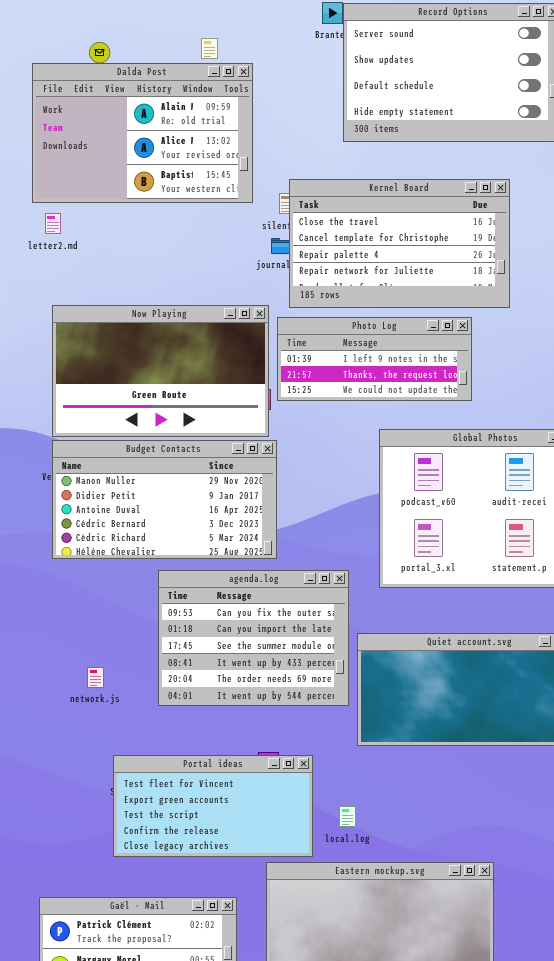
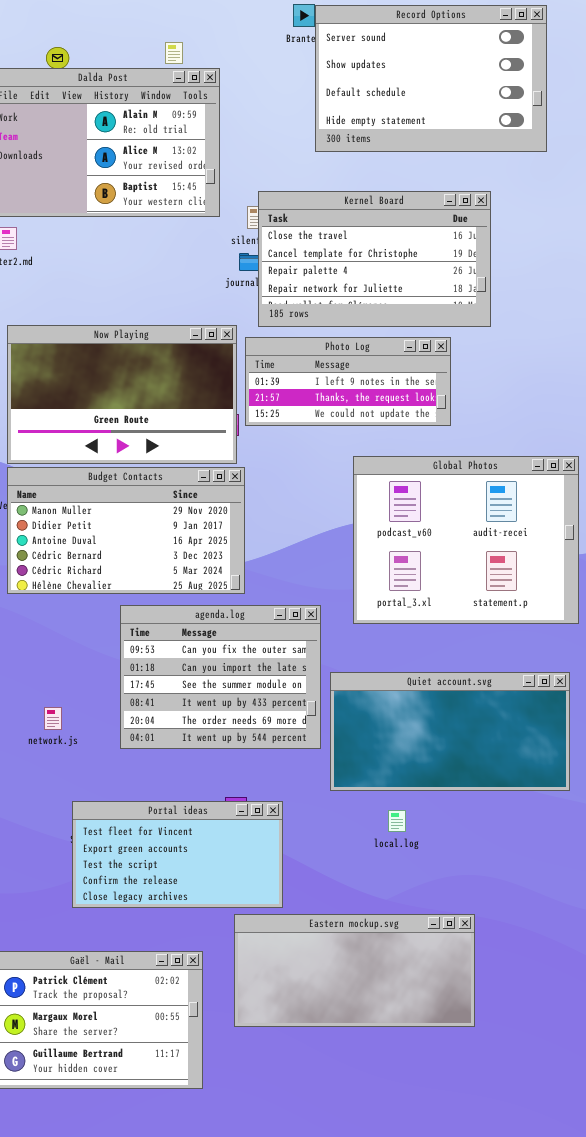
local.log: [339,806,356,827] -> [388,810,406,832], moved

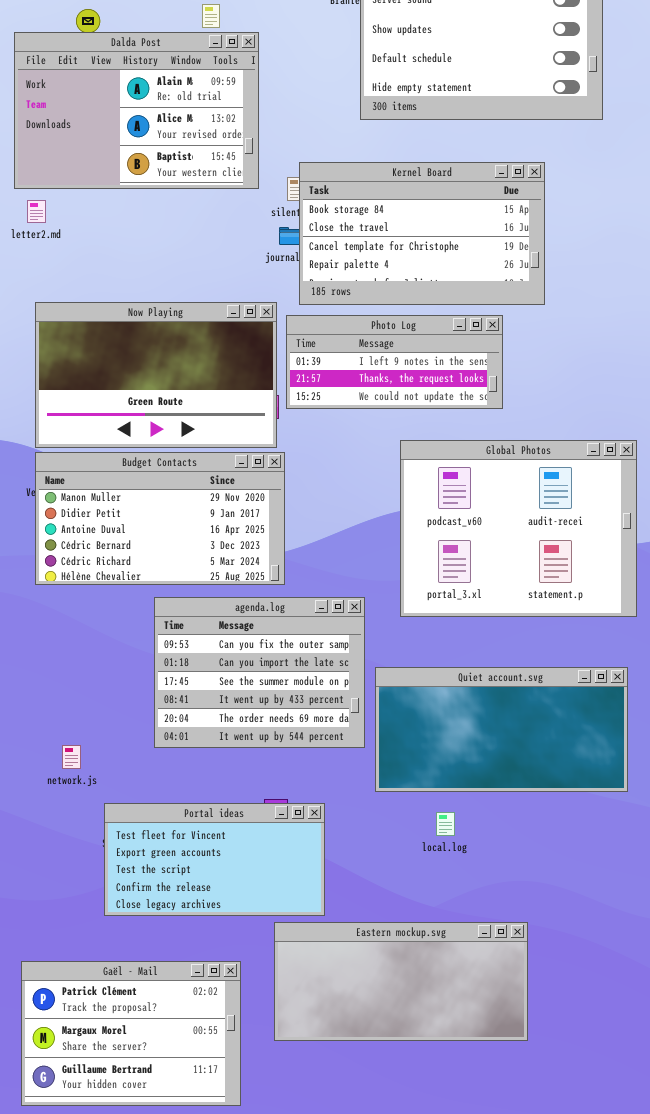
Kernel Board: [258,191,491,327] -> [299,162,545,305], scrolled up 1 row
network.js: [44,707,62,730] -> [62,745,81,769], moved

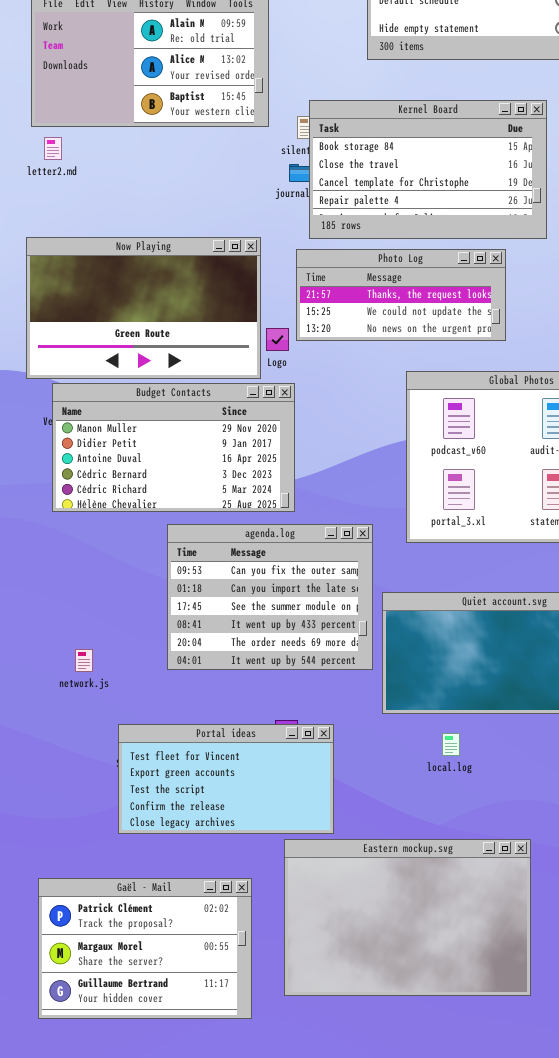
Now Playing: [35,302,277,448] -> [26,237,261,379], moved
Photo Log: [286,315,503,409] -> [296,249,506,341], scrolled down 1 row
network.js: [62,745,81,769] -> [75,649,93,672], moved
Eastern mockup.svg: [274,922,528,1041] -> [284,839,531,996], resized

